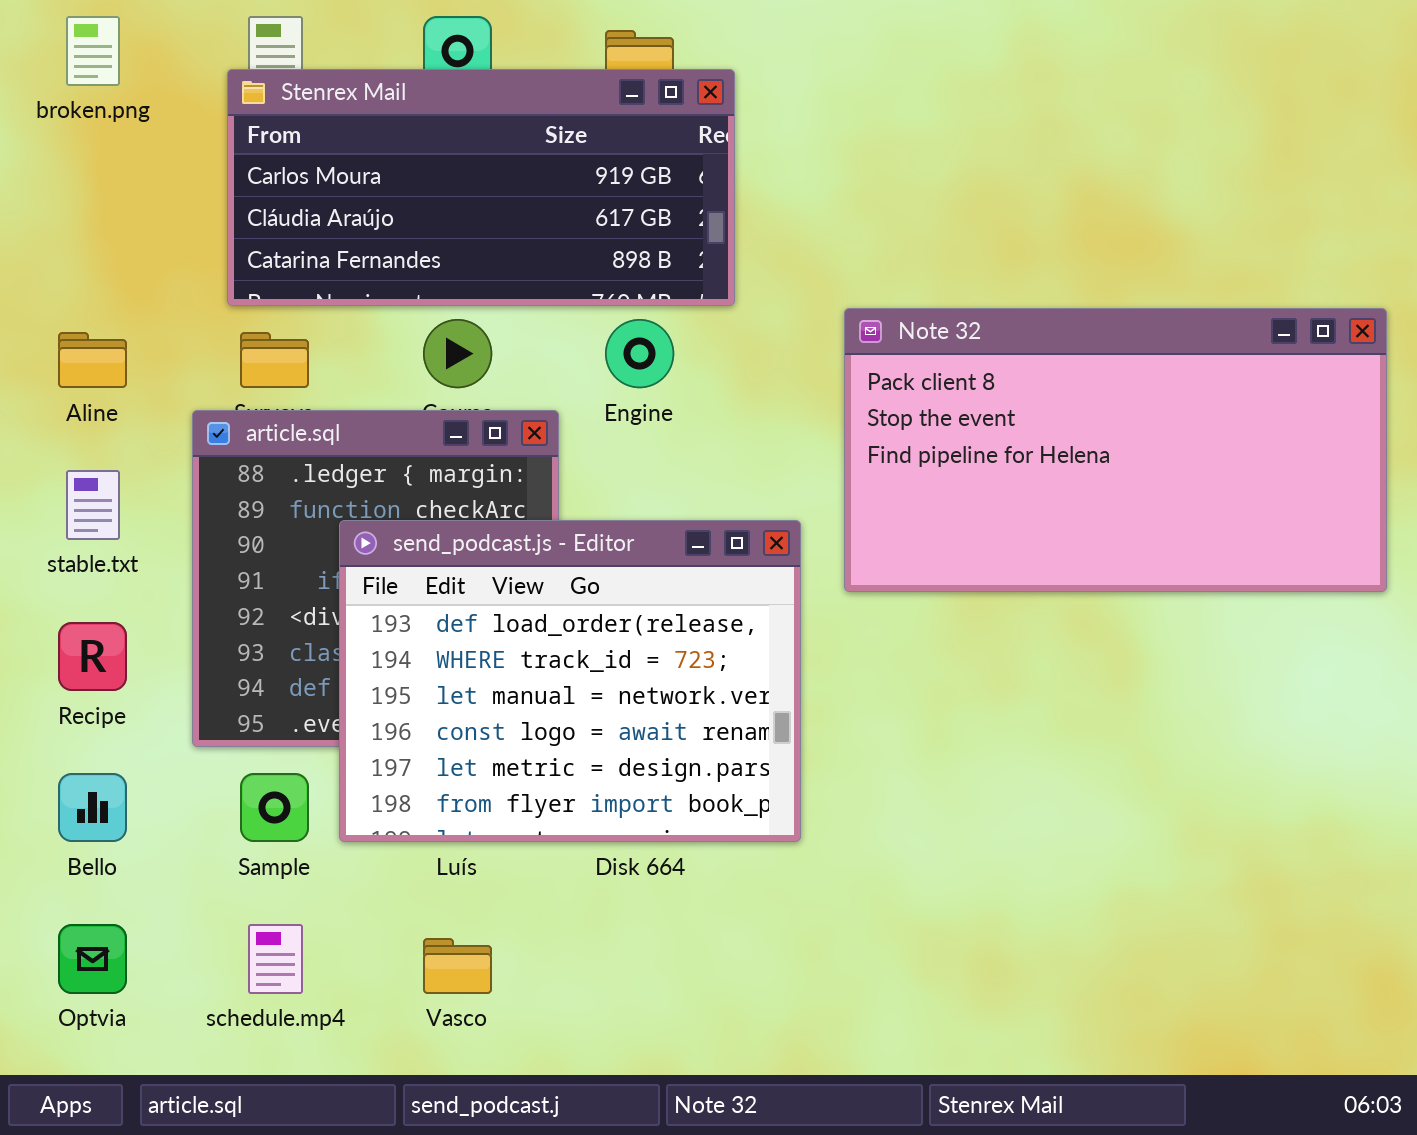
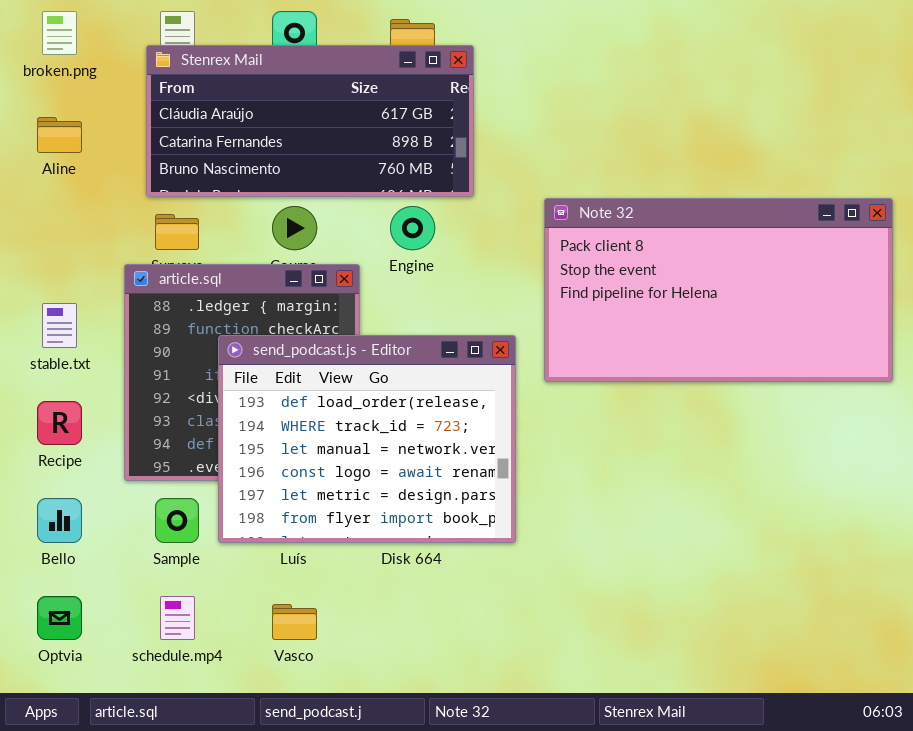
Stenrex Mail: [227,69,735,306] -> [146,45,474,197], scrolled down 1 row
Aline: [58,332,127,388] -> [37,117,82,153], moved

